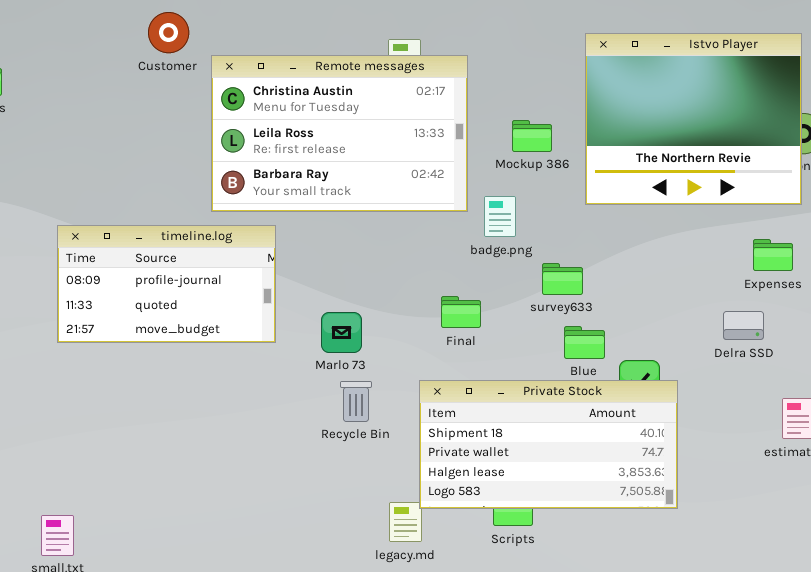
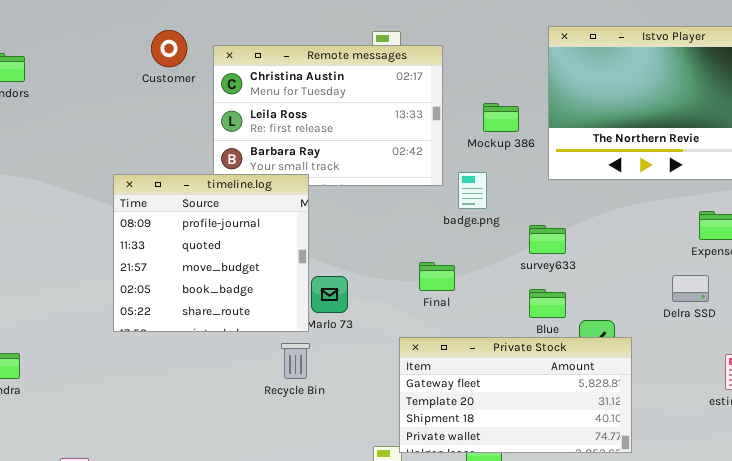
Customer: [148,12,189,53] -> [151,30,187,67], moved
timeline.log: [57,225,276,343] -> [113,174,309,332], moved, resized
survey633: [542,263,583,295] -> [529,225,566,254], moved
Private Stock: [419,380,678,509] -> [399,337,632,453], scrolled up 2 rows
Recycle Bin: [340,381,372,422] -> [281,343,310,379], moved

